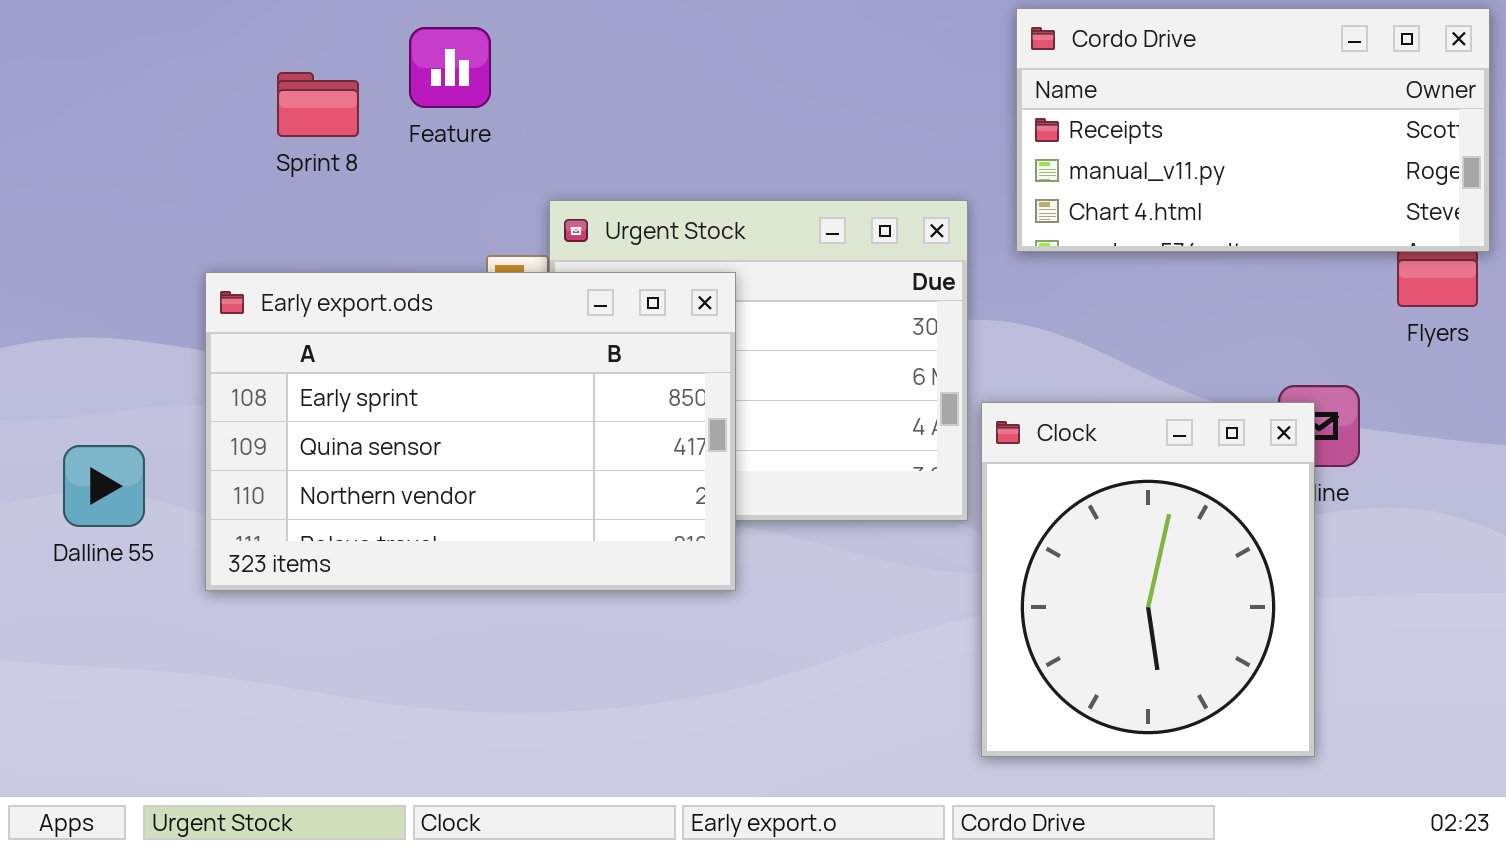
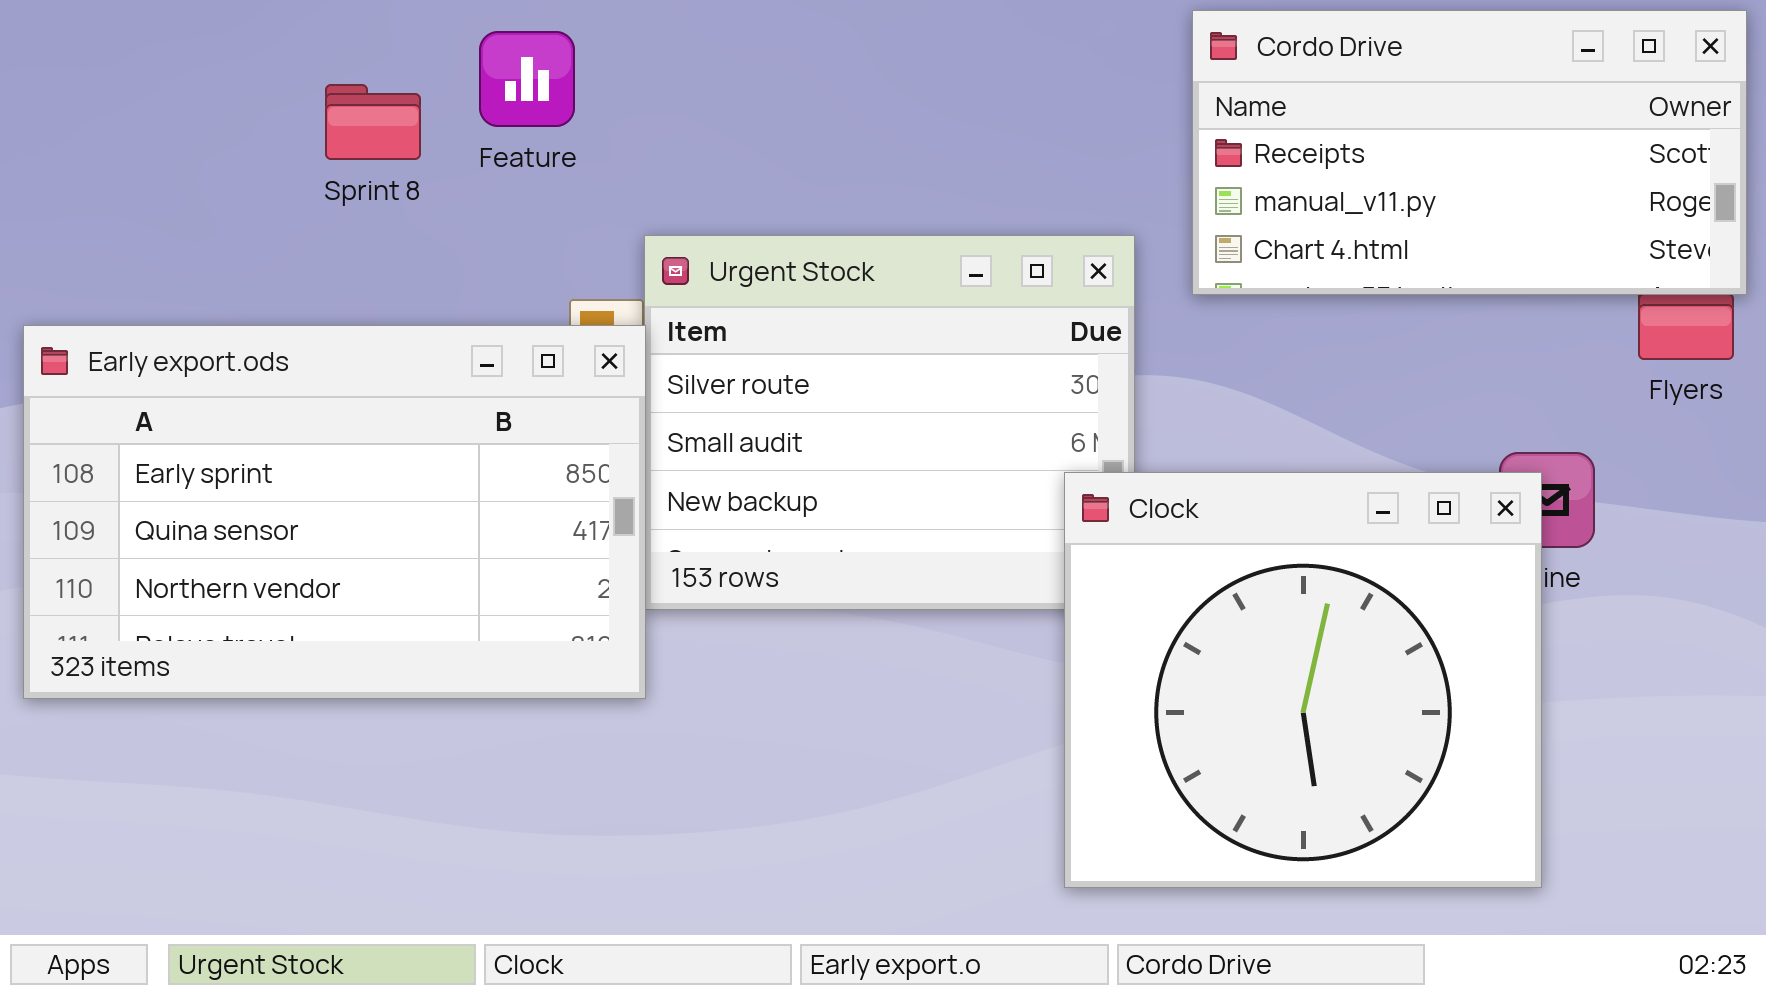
Early export.ods: [205,272,736,591] -> [23,325,646,699], moved
Clock: [981,402,1315,757] -> [1064,472,1542,888], resized

